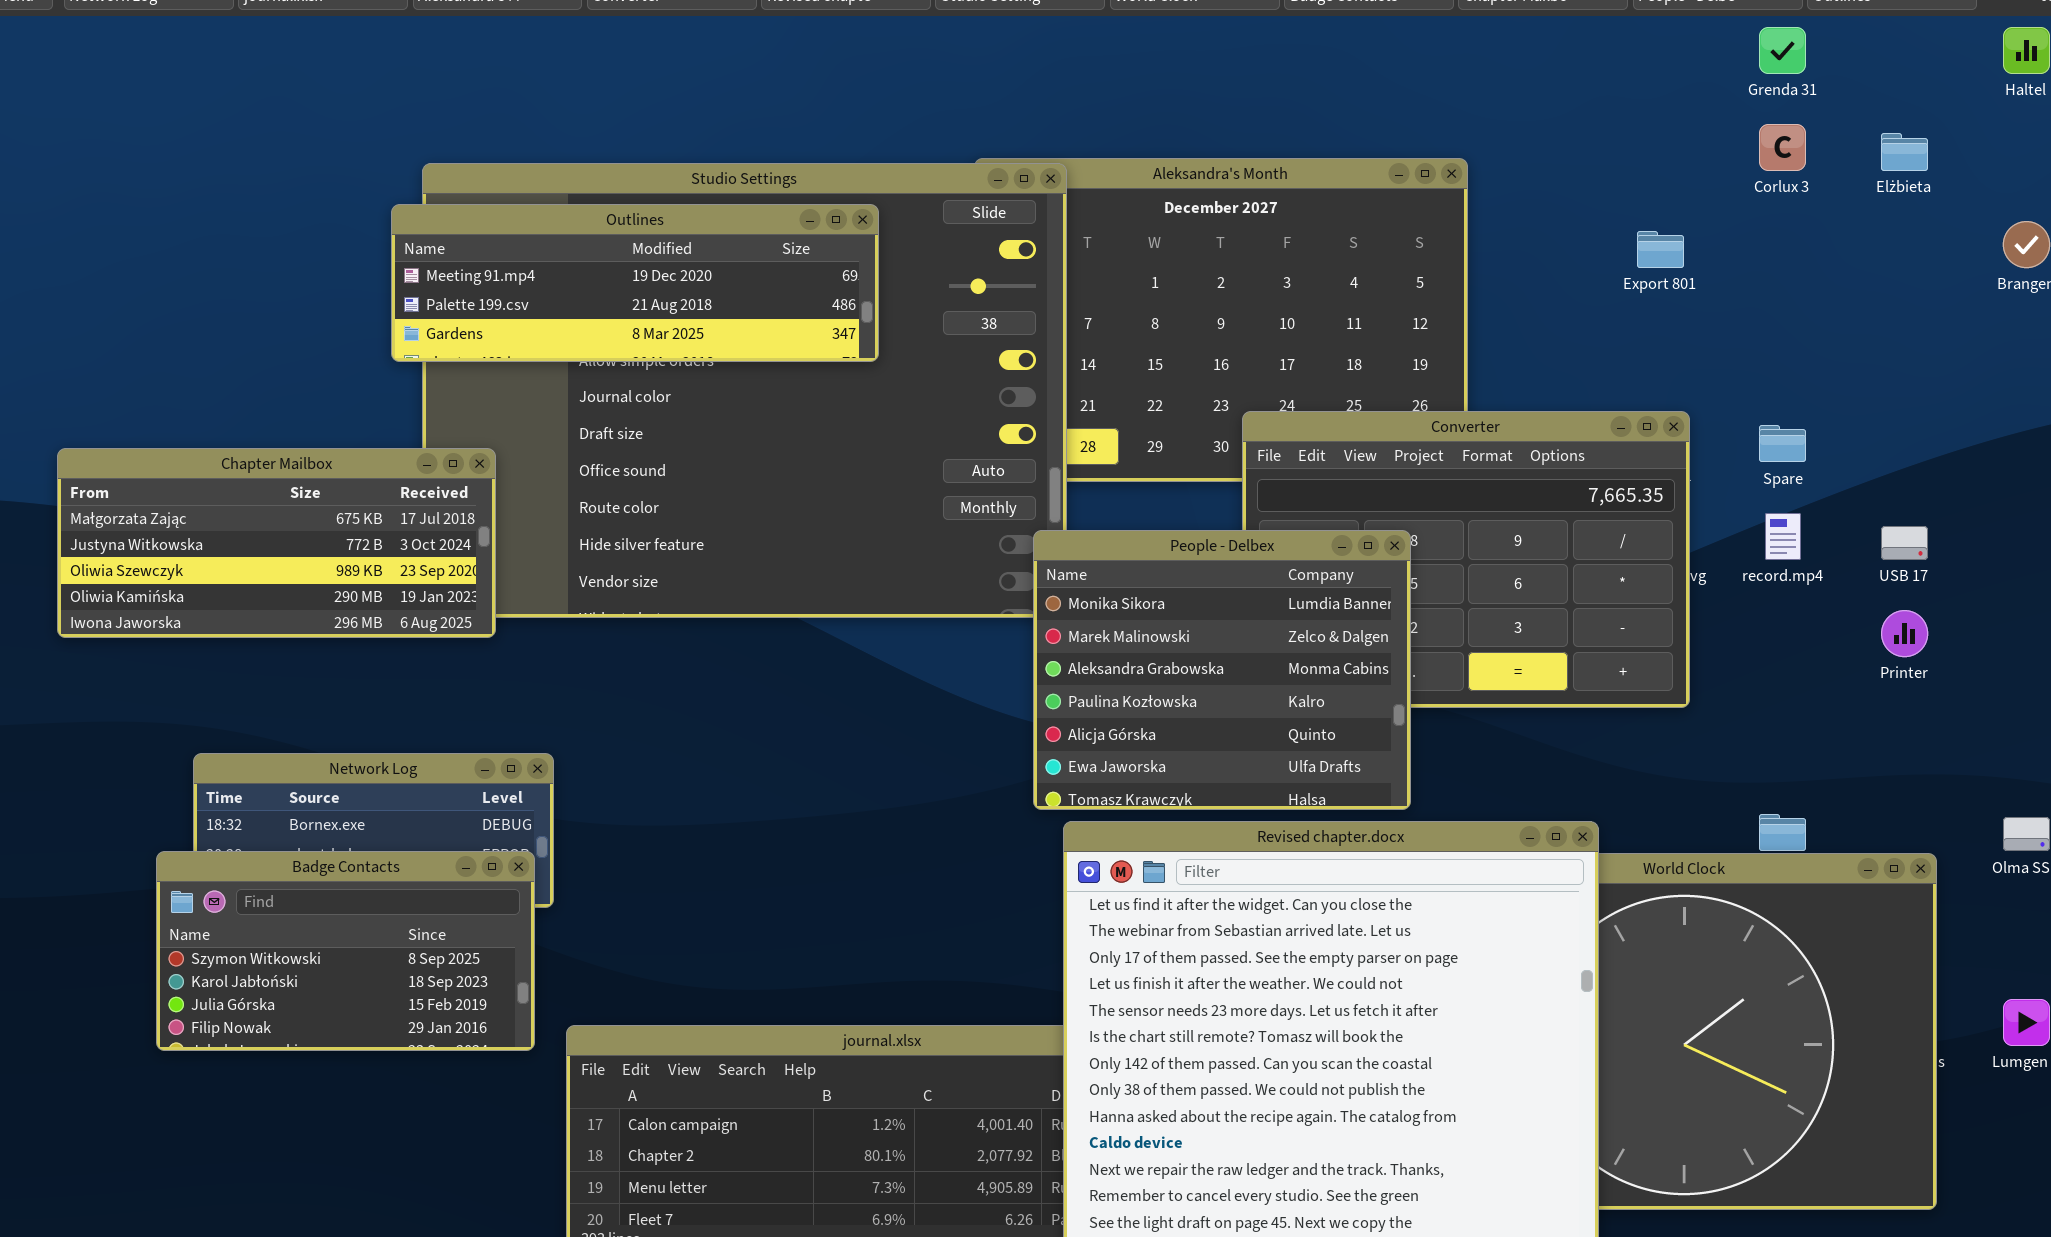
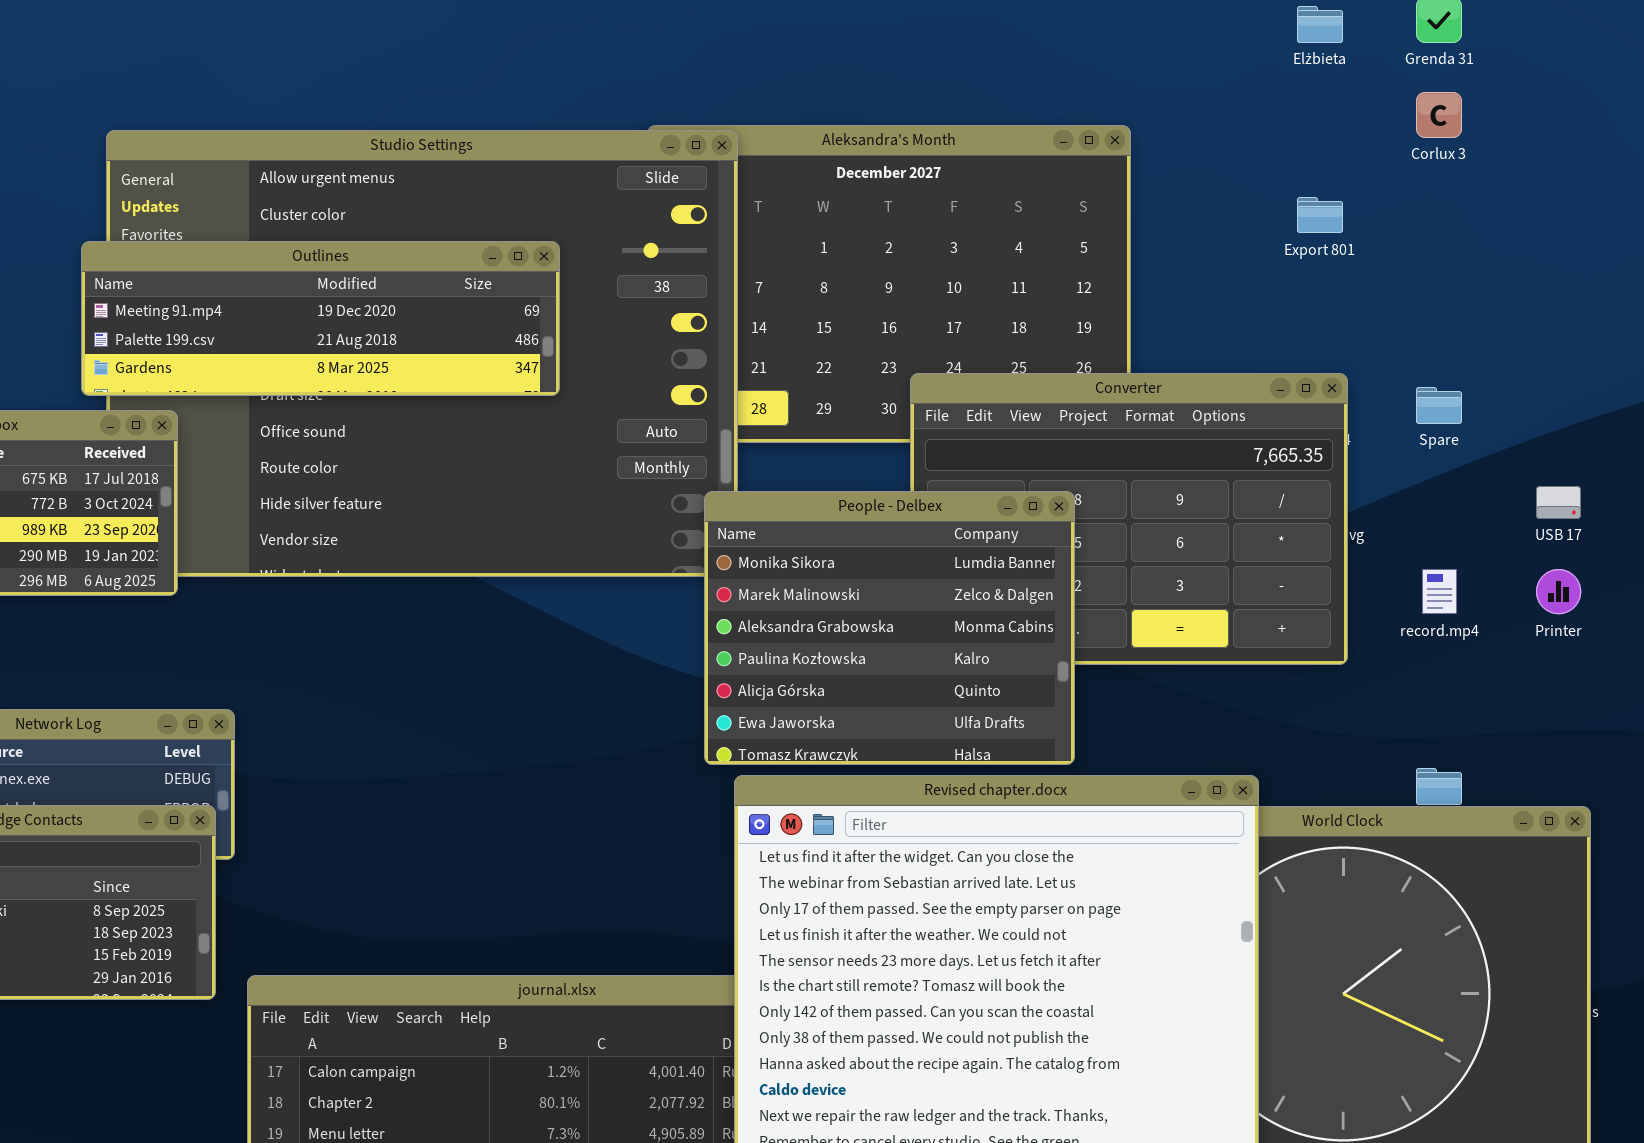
Elżbieta: [1881,133,1928,171] -> [1297,6,1343,43], moved
Outlines: [391,204,879,362] -> [81,241,560,396], moved
record.mp4: [1765,513,1801,560] -> [1422,569,1457,614], moved

